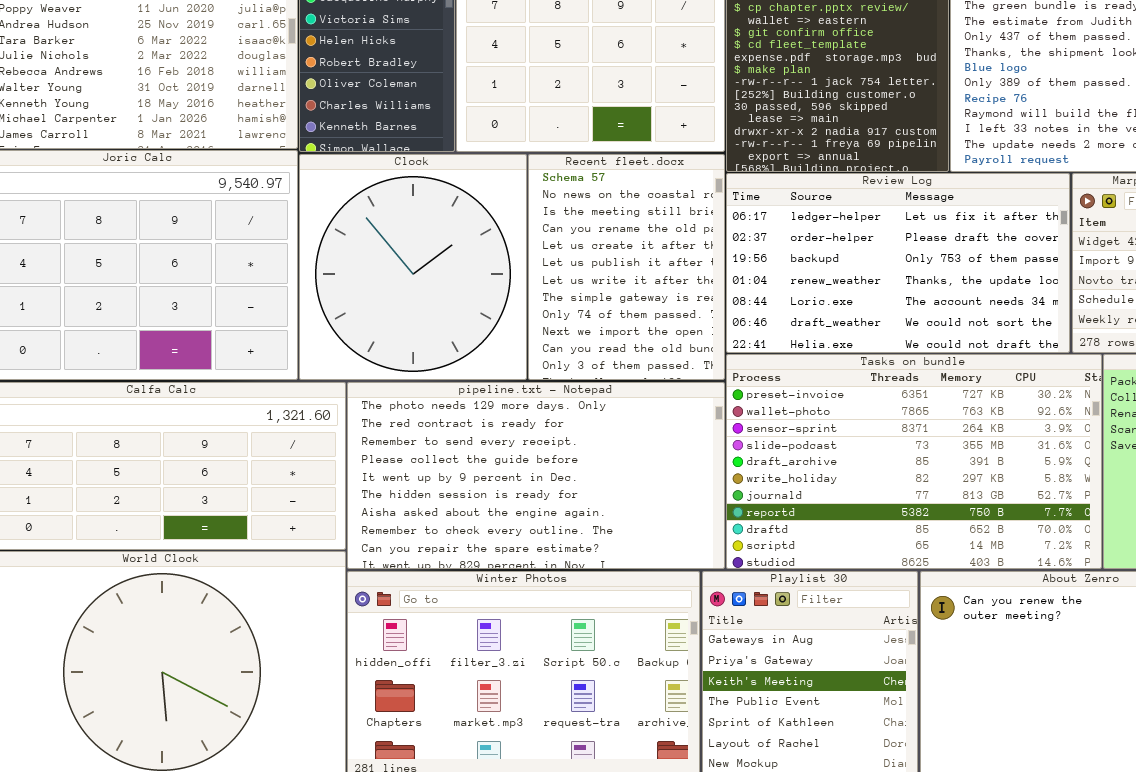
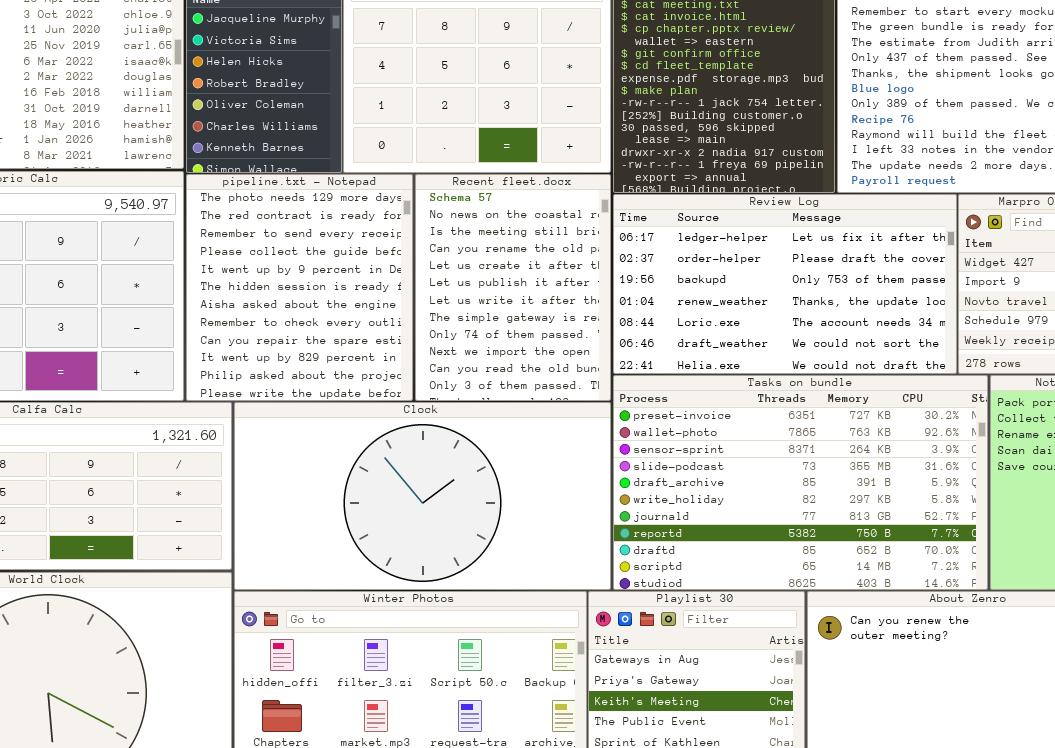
Clock: [299,154,527,380] -> [234,402,611,590], moved, resized
pipeline.txt - Notepad: [347,382,725,569] -> [186,174,413,401], moved, resized

